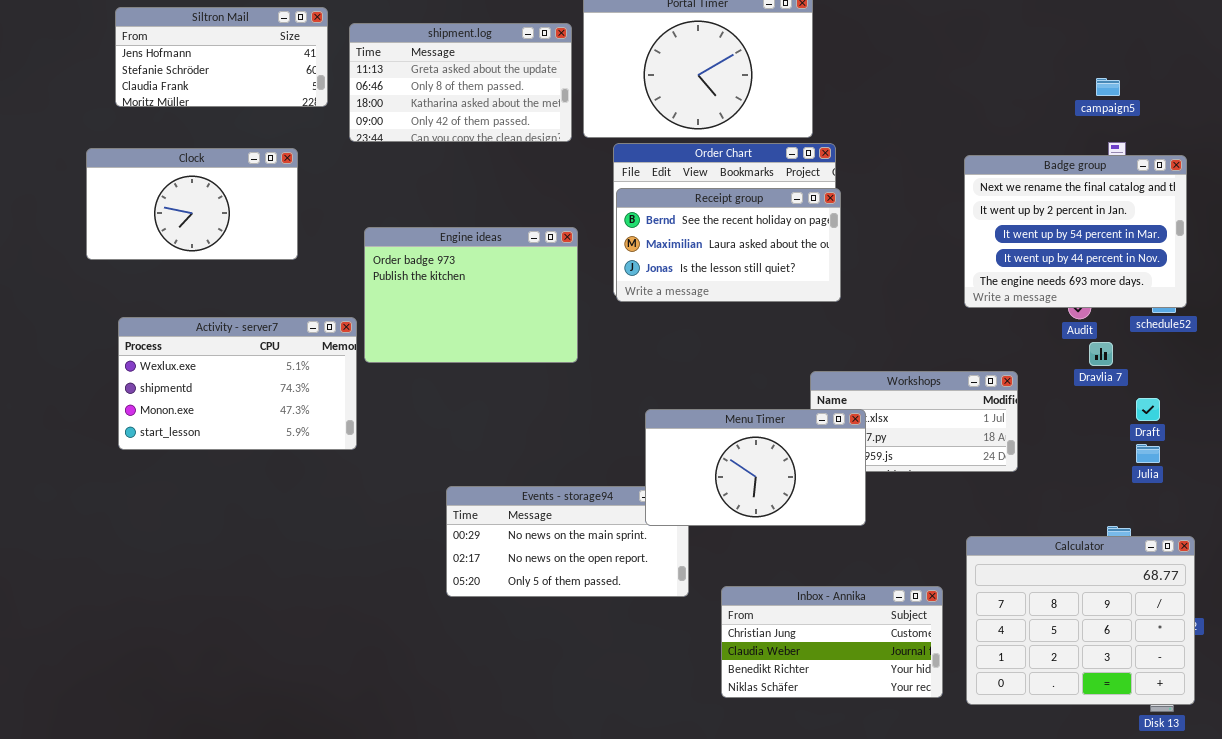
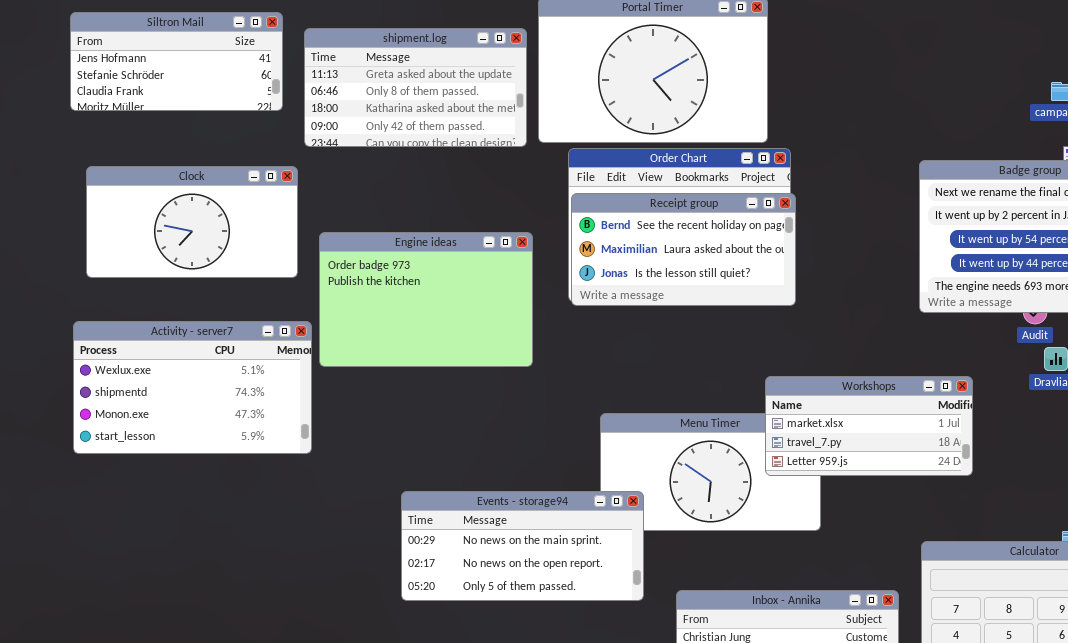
Clock: [86,148,298,260] -> [86,166,298,278], moved
Workshops: [810,371,1018,472] -> [765,376,973,476], raised
Events - storage94: [446,486,689,597] -> [401,491,644,601], raised

